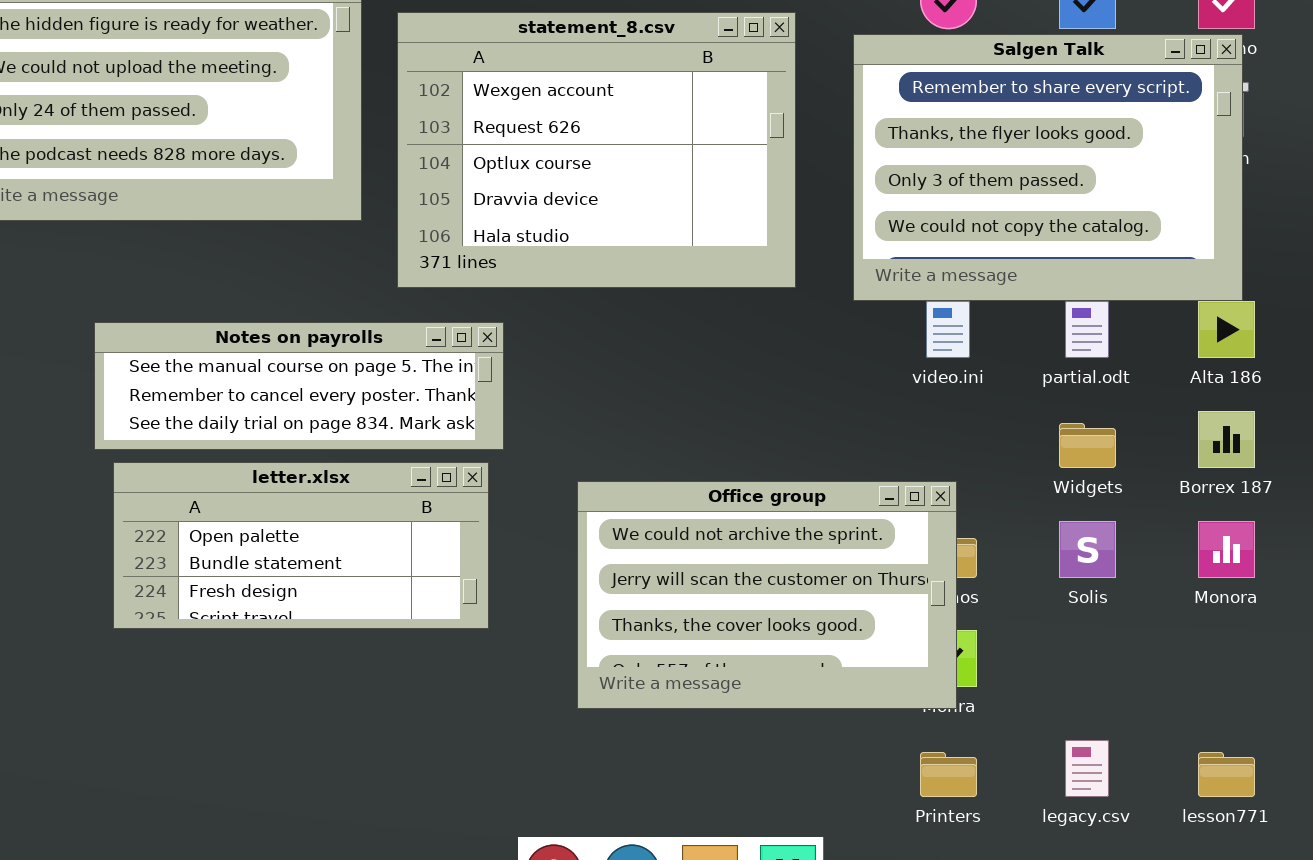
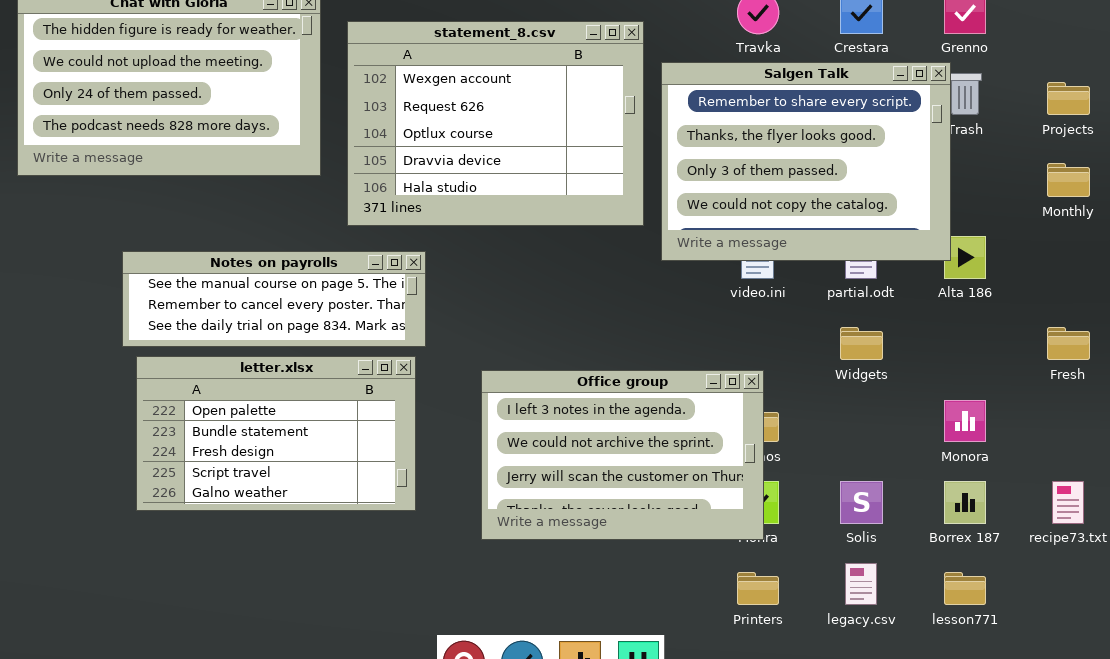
Salgen Talk: [853,34,1243,301] -> [661,62,951,261], moved
Borrex 187: [1198,411,1255,468] -> [944,481,986,524], moved
letter.xlsx: [113,462,489,629] -> [136,356,416,511], resized
Office group: [577,481,957,709] -> [481,370,764,540], scrolled up 1 row
Solis: [1059,521,1116,578] -> [840,481,883,524], moved

